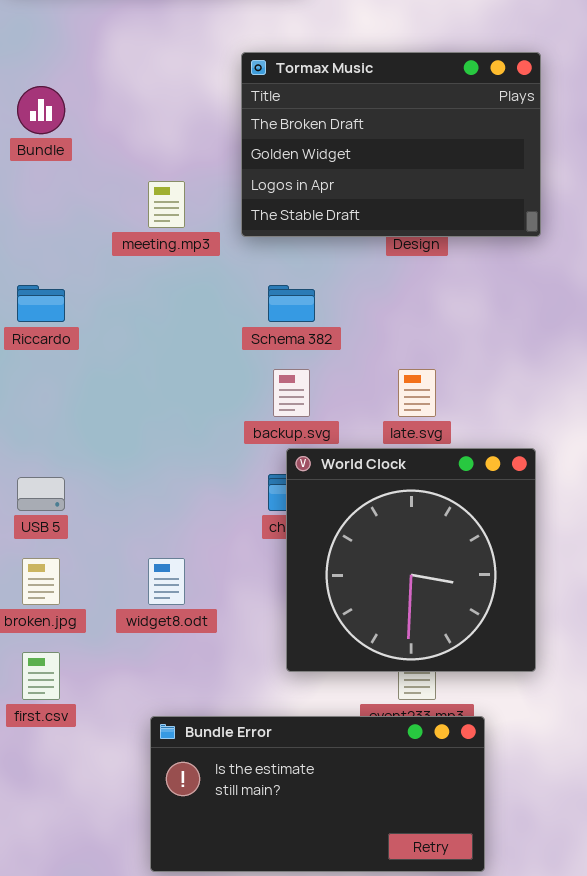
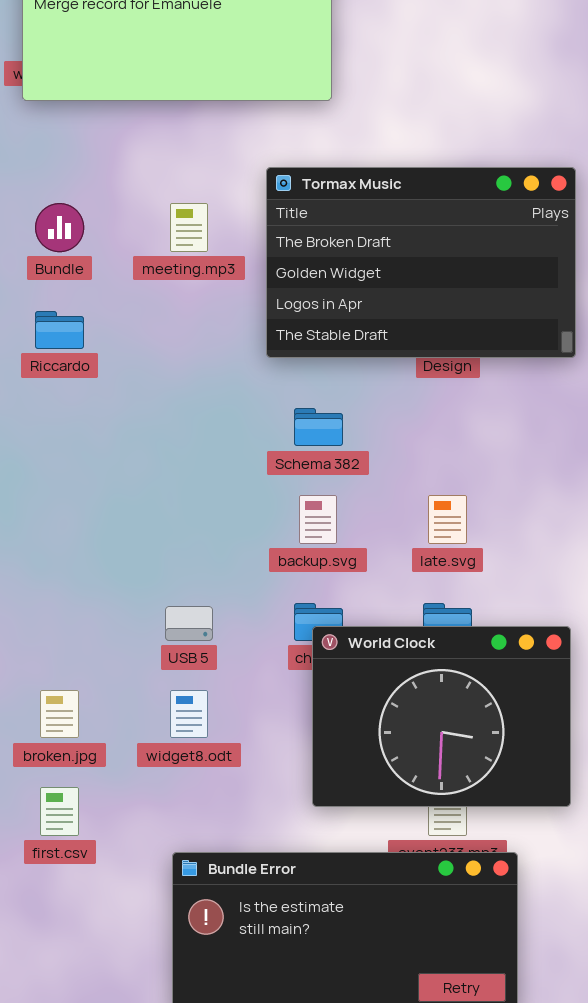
meeting.mp3: [148,181,185,228] -> [170,203,208,252], moved
Riccardo: [17,285,65,322] -> [35,311,84,349], moved
World Clock: [286,448,536,672] -> [312,626,571,807], resized
USB 5: [17,477,65,511] -> [165,606,213,641], moved

